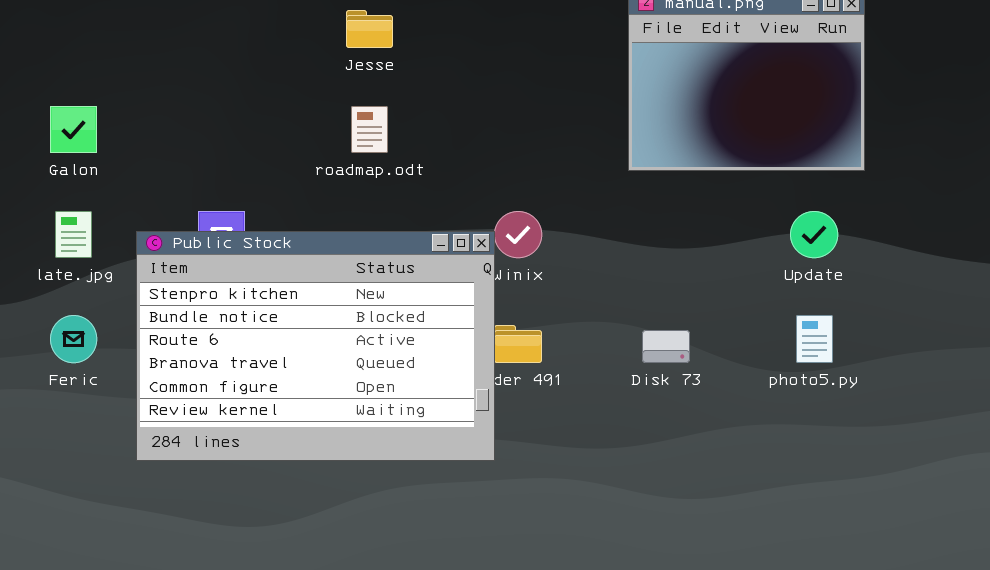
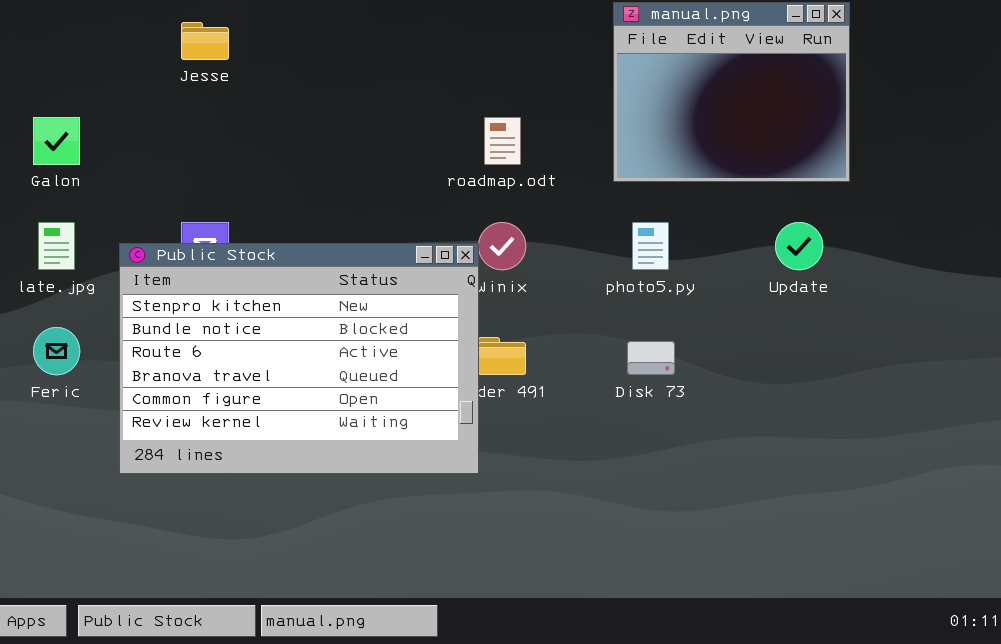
Jesse: [346,10,393,48] -> [181,22,229,60], moved
roadmap.odt: [351,106,388,153] -> [484,117,521,165], moved
photo5.py: [796,315,833,363] -> [632,222,669,270], moved

